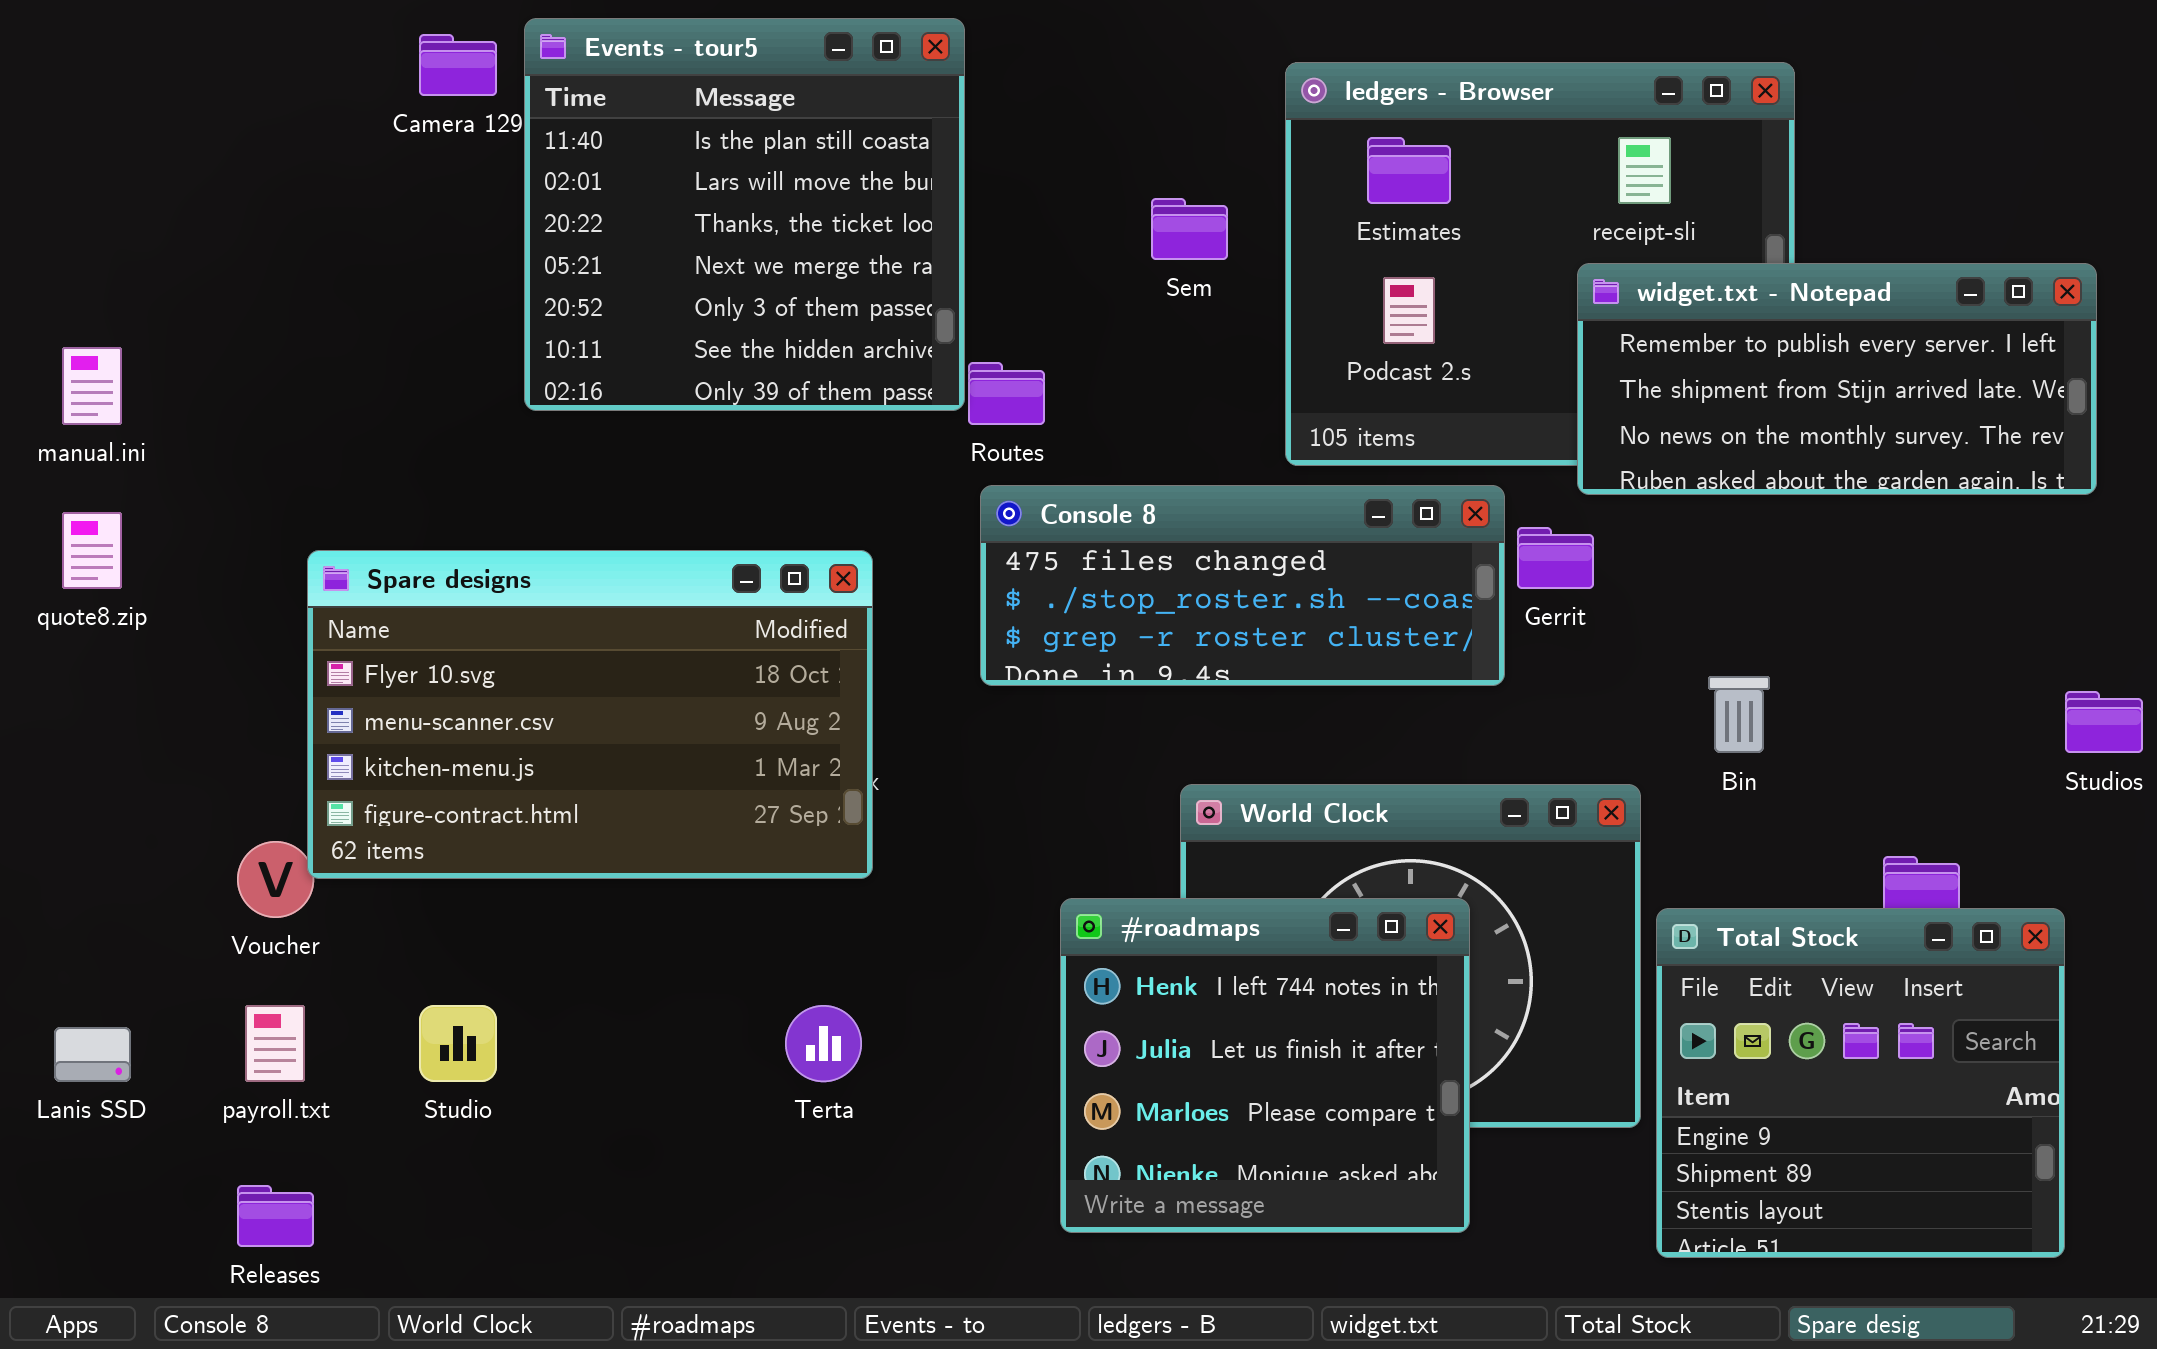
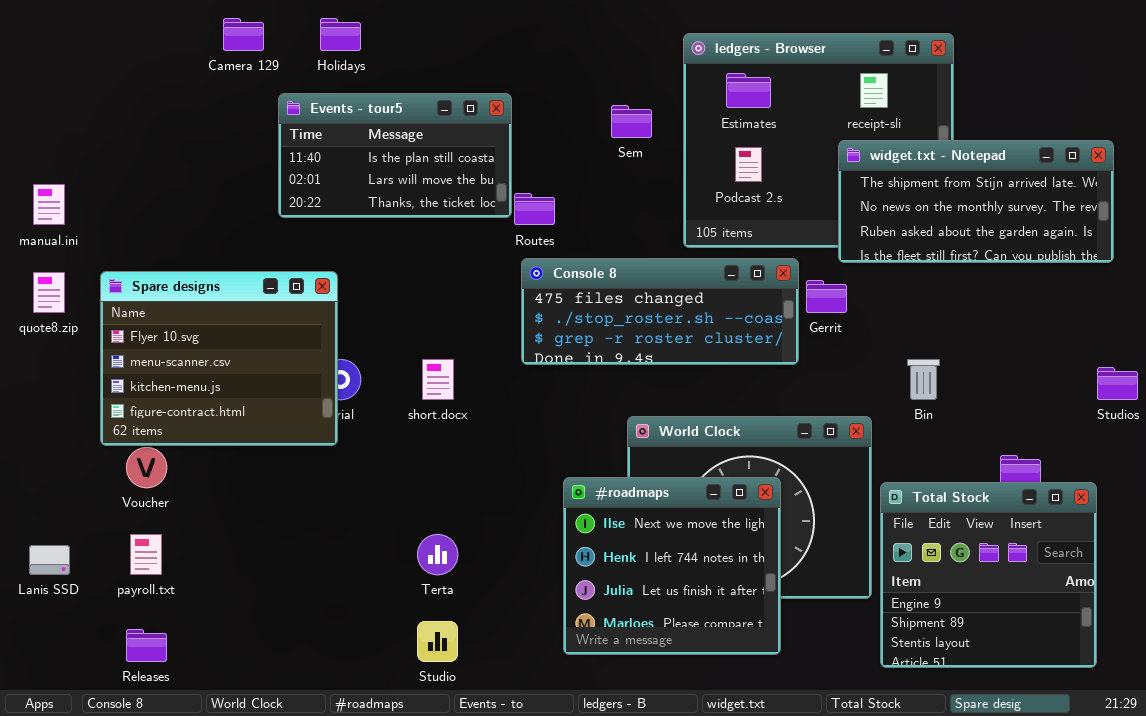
Events - tour5: [524,18,965,411] -> [278,93,512,218], resized
widget.txt - Notepad: [1577,263,2097,495] -> [838,140,1114,263], scrolled down 1 row
Spare designs: [307,550,873,879] -> [100,271,338,446], moved, resized
#roadmaps: [1060,898,1470,1233] -> [563,477,781,655], scrolled up 1 row
Studio: [419,1005,497,1082] -> [417,621,458,662], moved

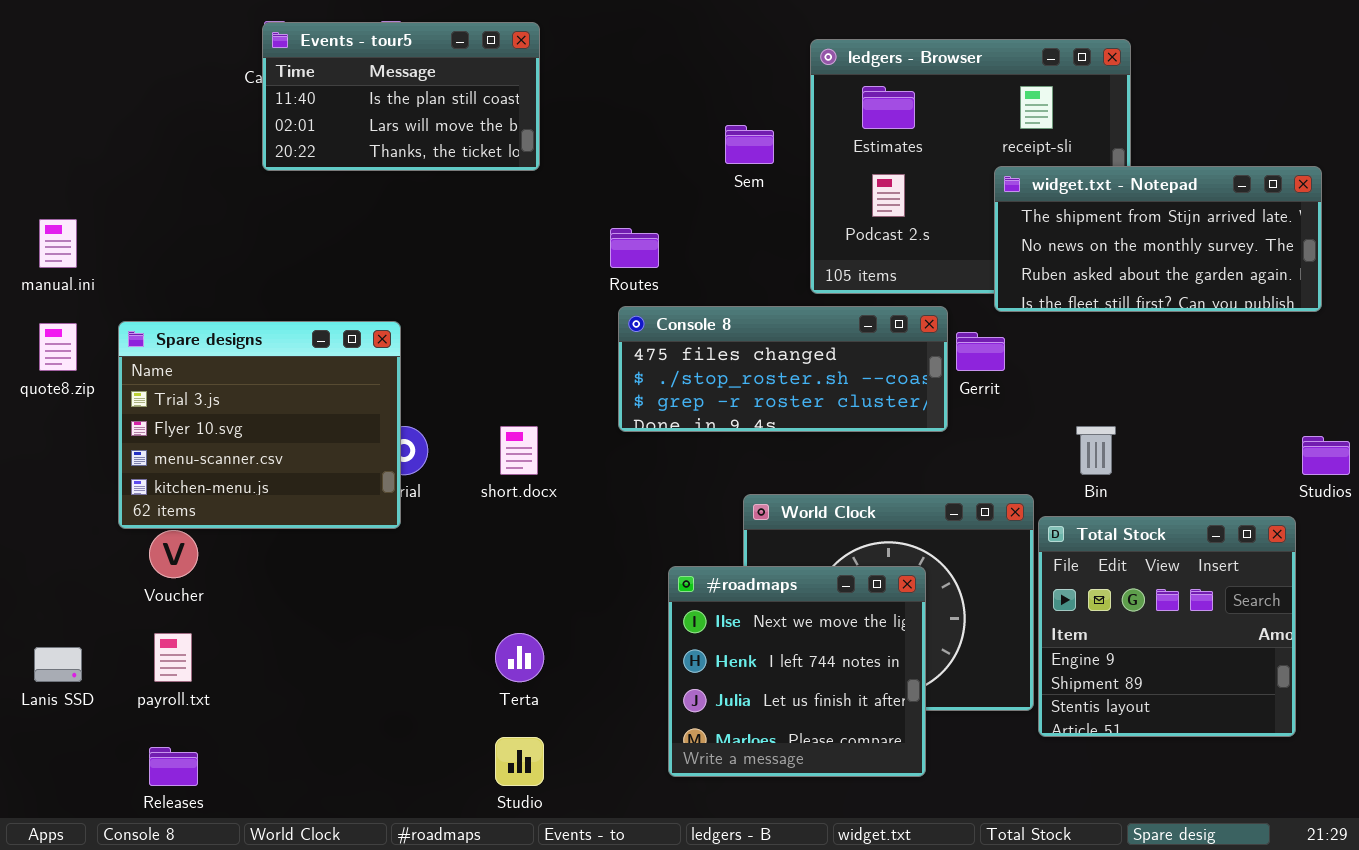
Events - tour5: [278,93,512,218] -> [262,22,540,171], moved
Spare designs: [100,271,338,446] -> [118,321,401,529], scrolled up 1 row
Total Stock: [880,482,1097,668] -> [1038,516,1296,737], moved

